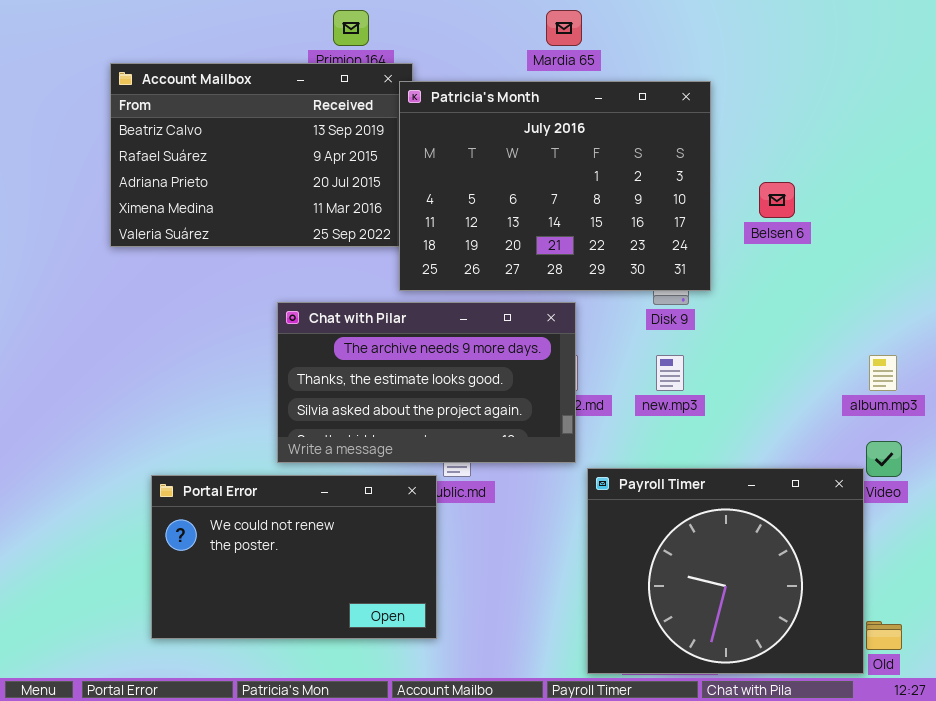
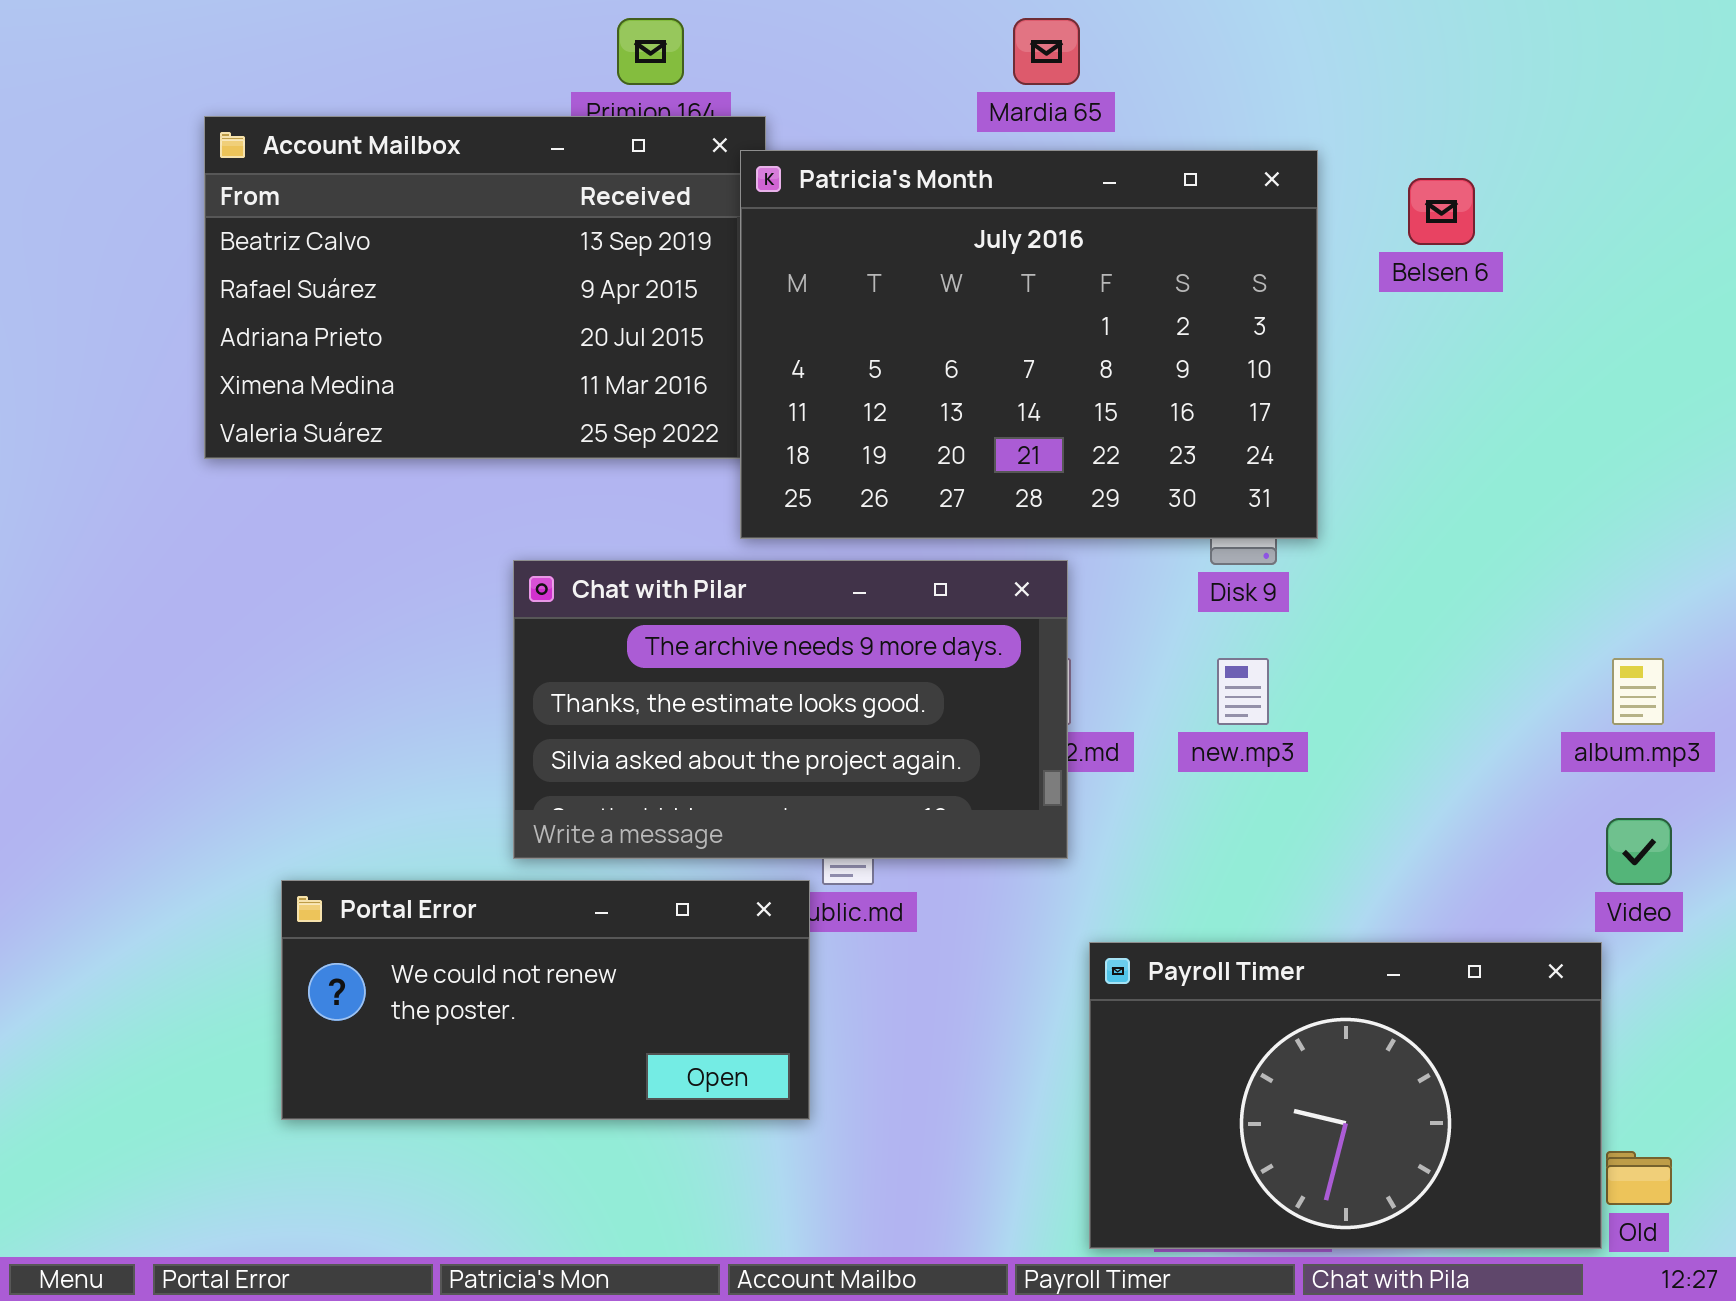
Belsen 6: [759,182,795,218] -> [1408,178,1475,245], moved
Payroll Timer: [587,468,864,674] -> [1089,942,1602,1249], resized
Portal Error: [151,475,437,639] -> [281,880,810,1120], resized

